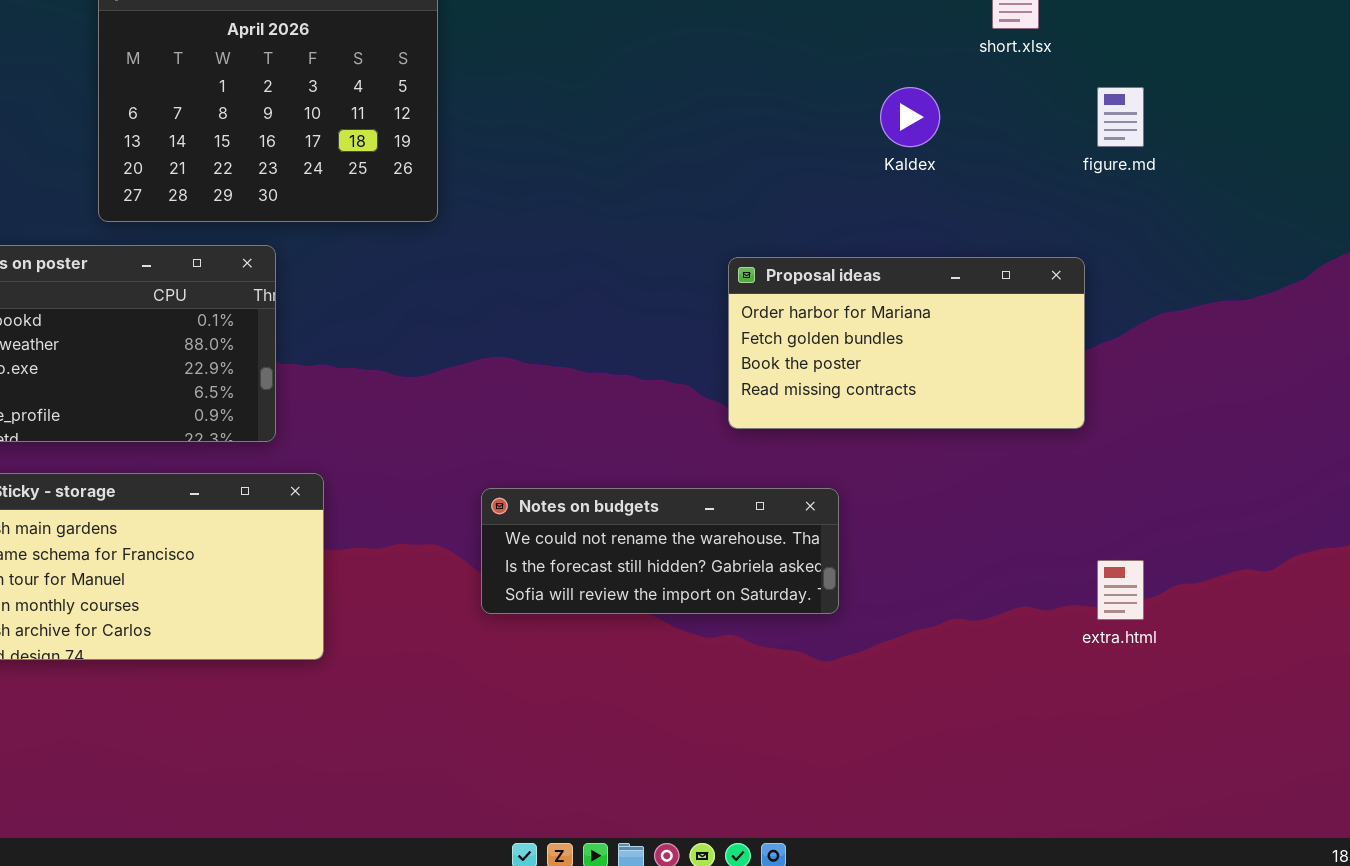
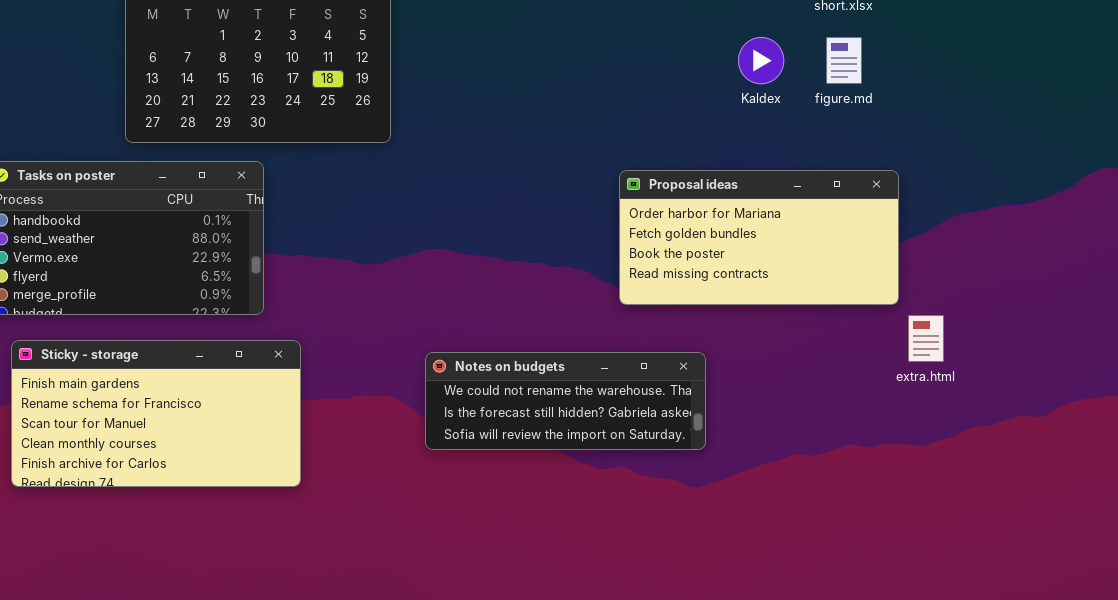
figure.md: [1097,87,1144,147] -> [826,37,862,84], moved
extra.html: [1097,560,1144,620] -> [908,315,944,362], moved

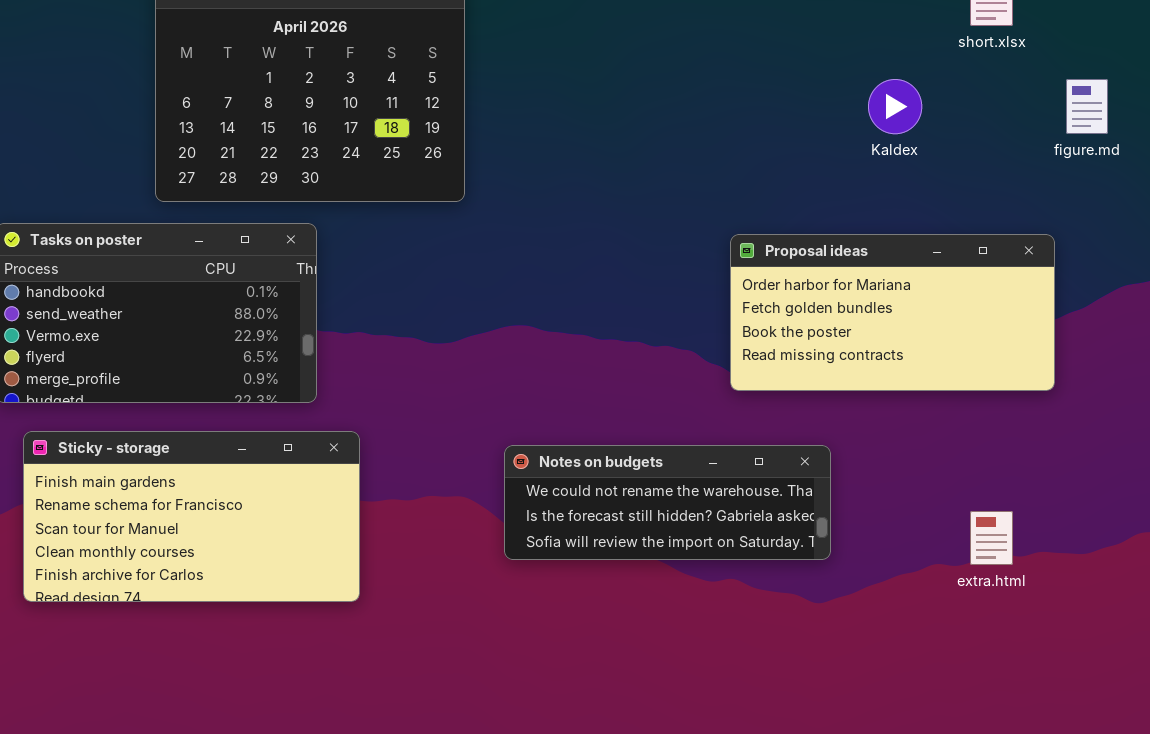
figure.md: [826,37,862,84] -> [1066,79,1108,134], moved
extra.html: [908,315,944,362] -> [970,511,1013,565], moved

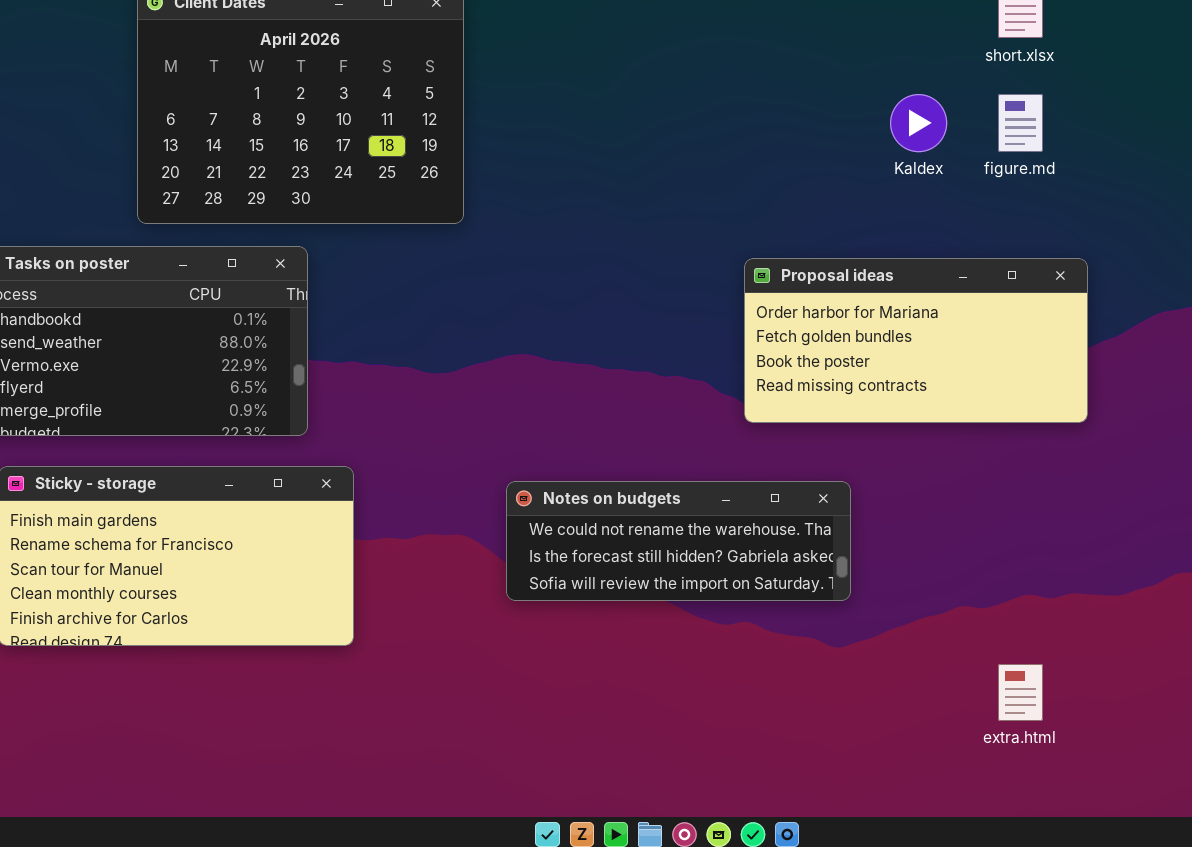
figure.md: [1066,79,1108,134] -> [998,94,1043,152], moved
extra.html: [970,511,1013,565] -> [998,664,1043,721], moved

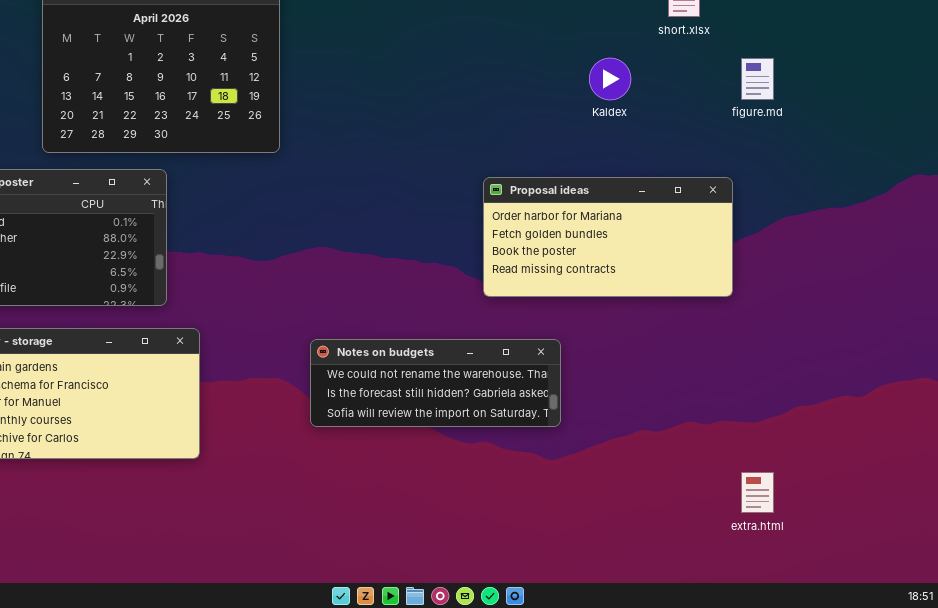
figure.md: [998,94,1043,152] -> [741,58,774,100], moved
extra.html: [998,664,1043,721] -> [741,472,774,513], moved

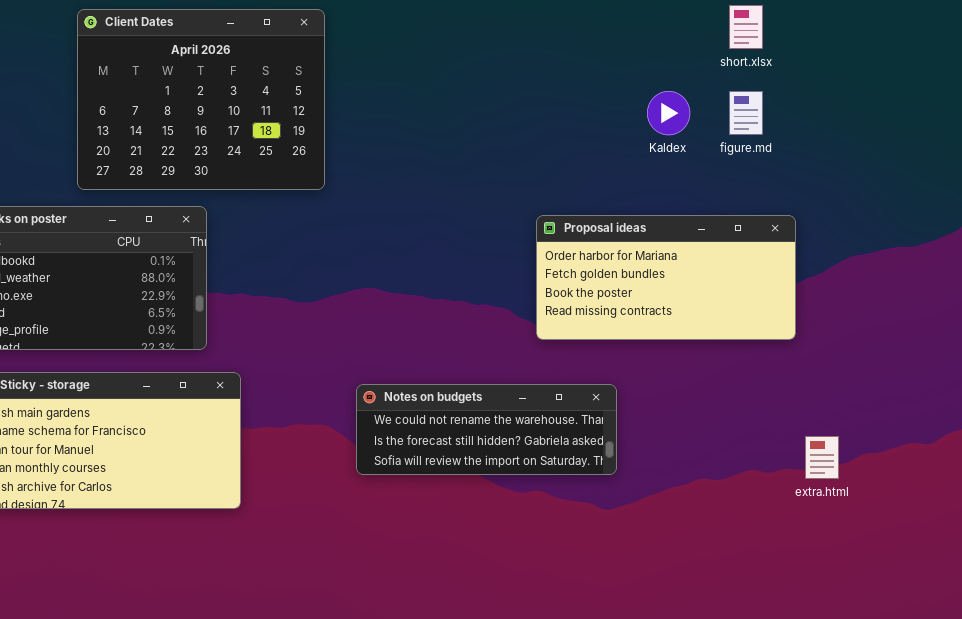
figure.md: [741,58,774,100] -> [729,91,763,135], moved
extra.html: [741,472,774,513] -> [805,436,839,479], moved

